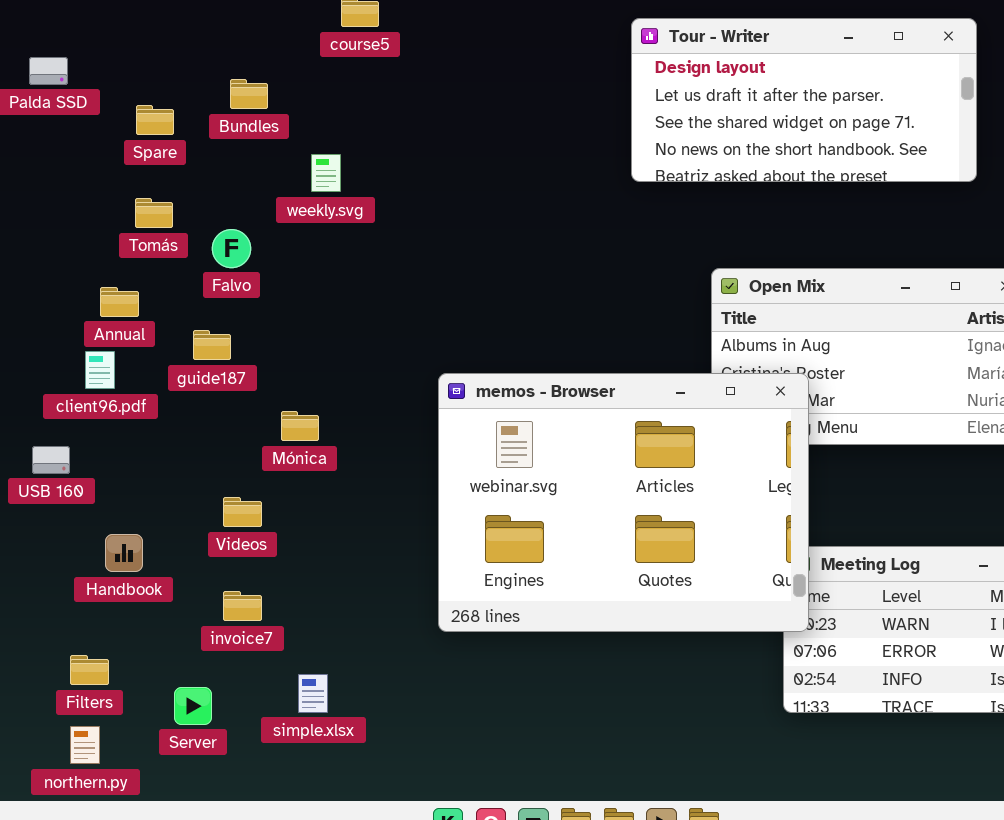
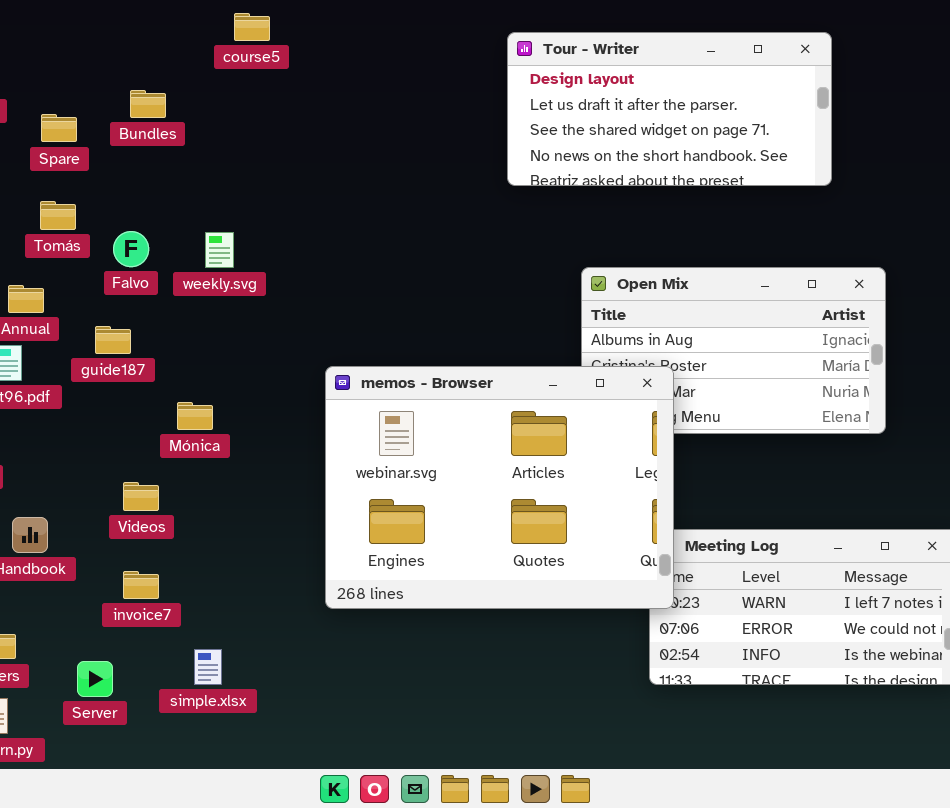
weekly.svg: [311,154,341,192] -> [205,232,234,268], moved

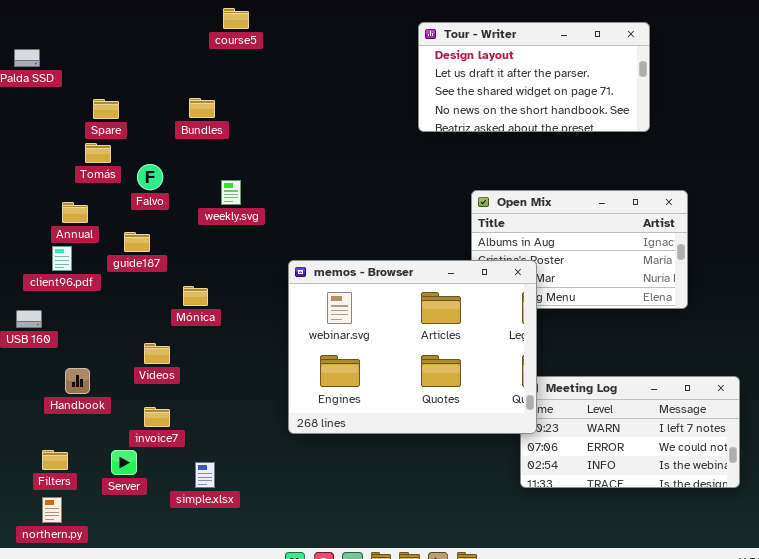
Bundles: [130,90,166,118] -> [189,98,215,118], moved
Spare: [41,114,77,142] -> [93,99,119,119], moved
weekly.svg: [205,232,234,268] -> [221,180,241,205], moved
Server: [77,661,113,697] -> [111,450,137,475], moved

